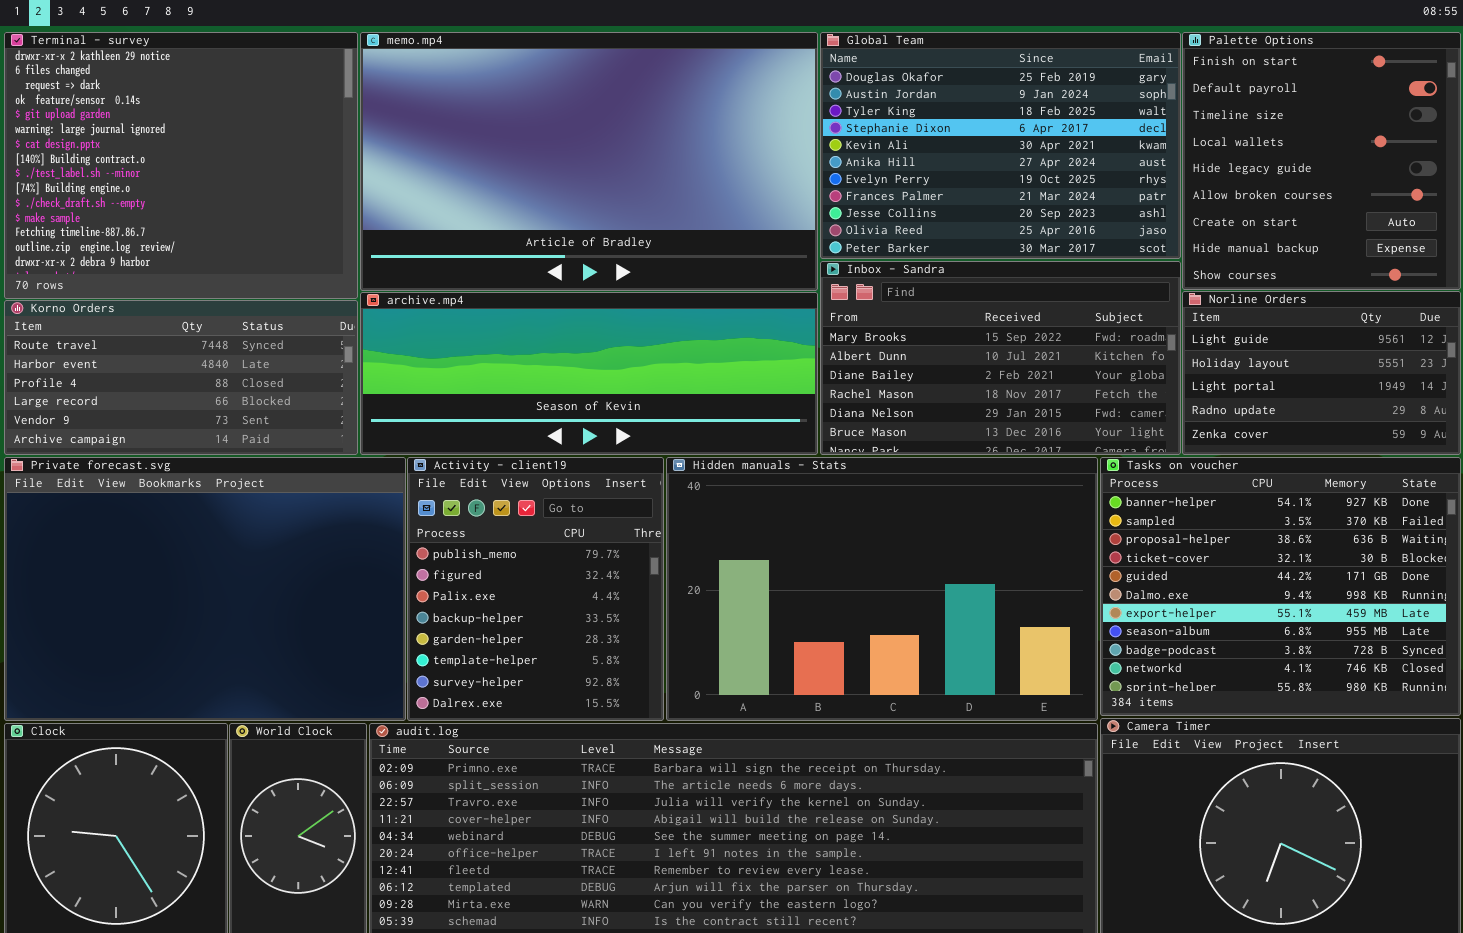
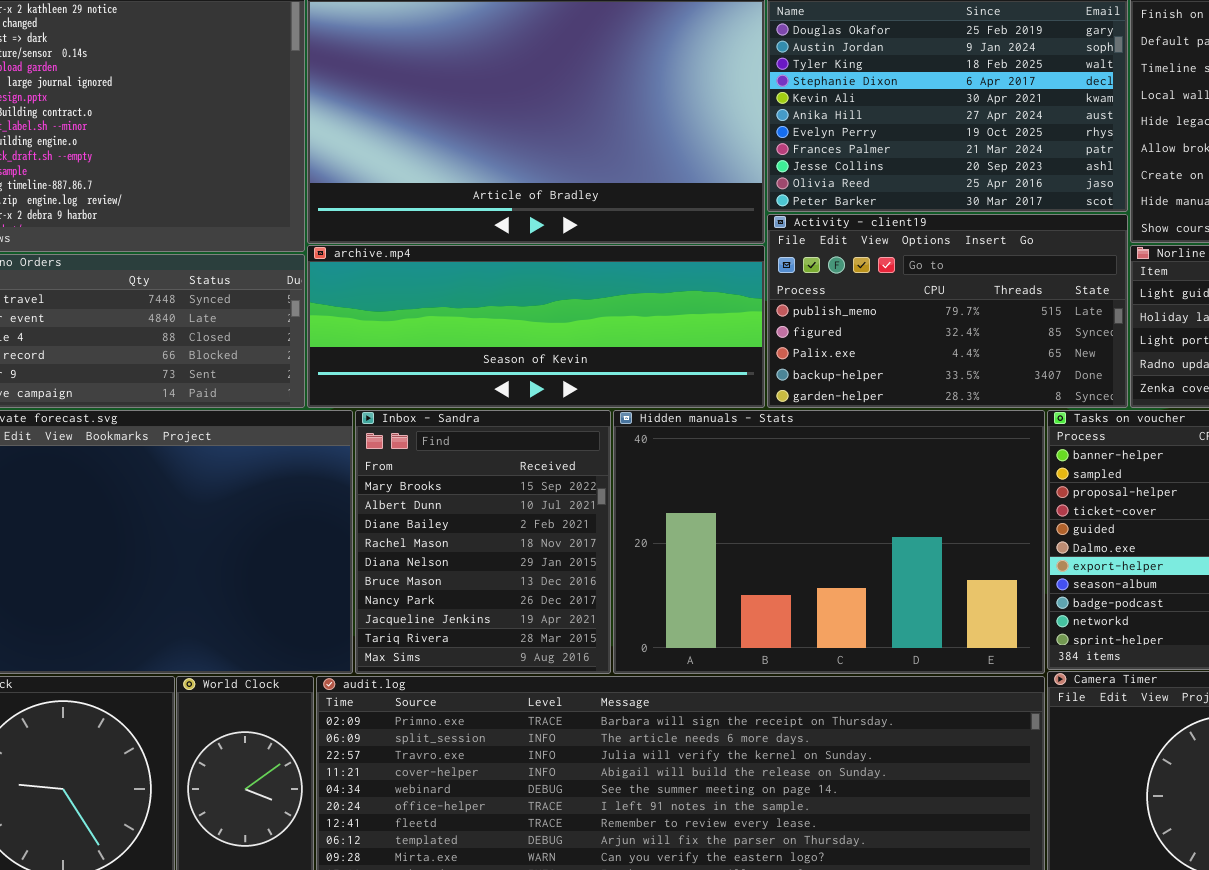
Inbox - Sandra: [820,261,1181,455] -> [355,410,611,674], moved, resized
Activity - client19: [407,457,664,721] -> [767,214,1128,408], moved, resized

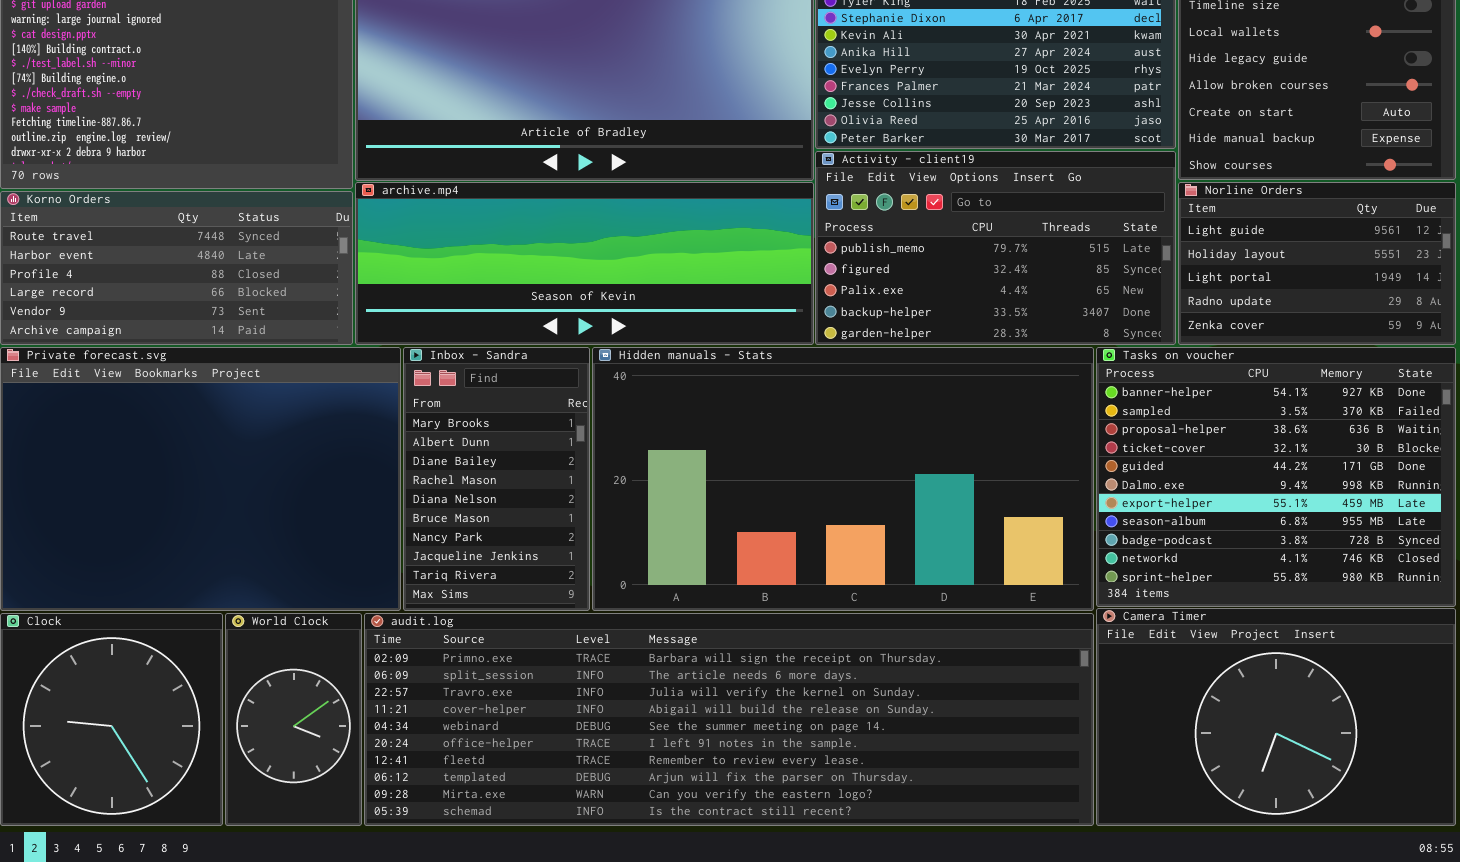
Inbox - Sandra: [355,410,611,674] -> [403,347,590,611], resized
Hidden manuals - Stats: [613,410,1045,674] -> [592,347,1094,611], resized

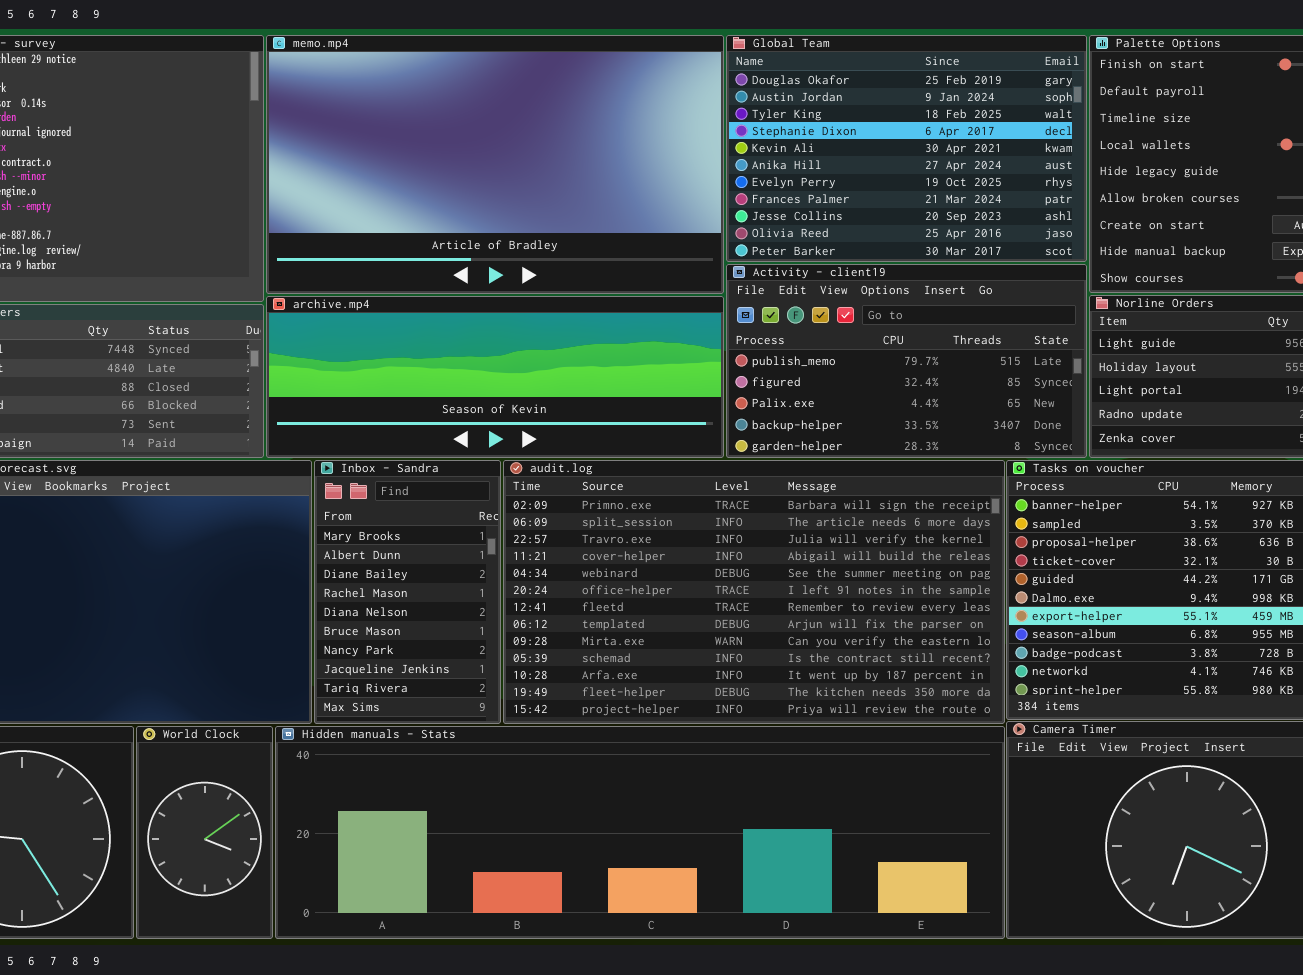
Hidden manuals - Stats: [592,347,1094,611] -> [275,726,1005,939], moved, resized
audit.log: [364,613,1094,826] -> [503,460,1005,724], moved, resized

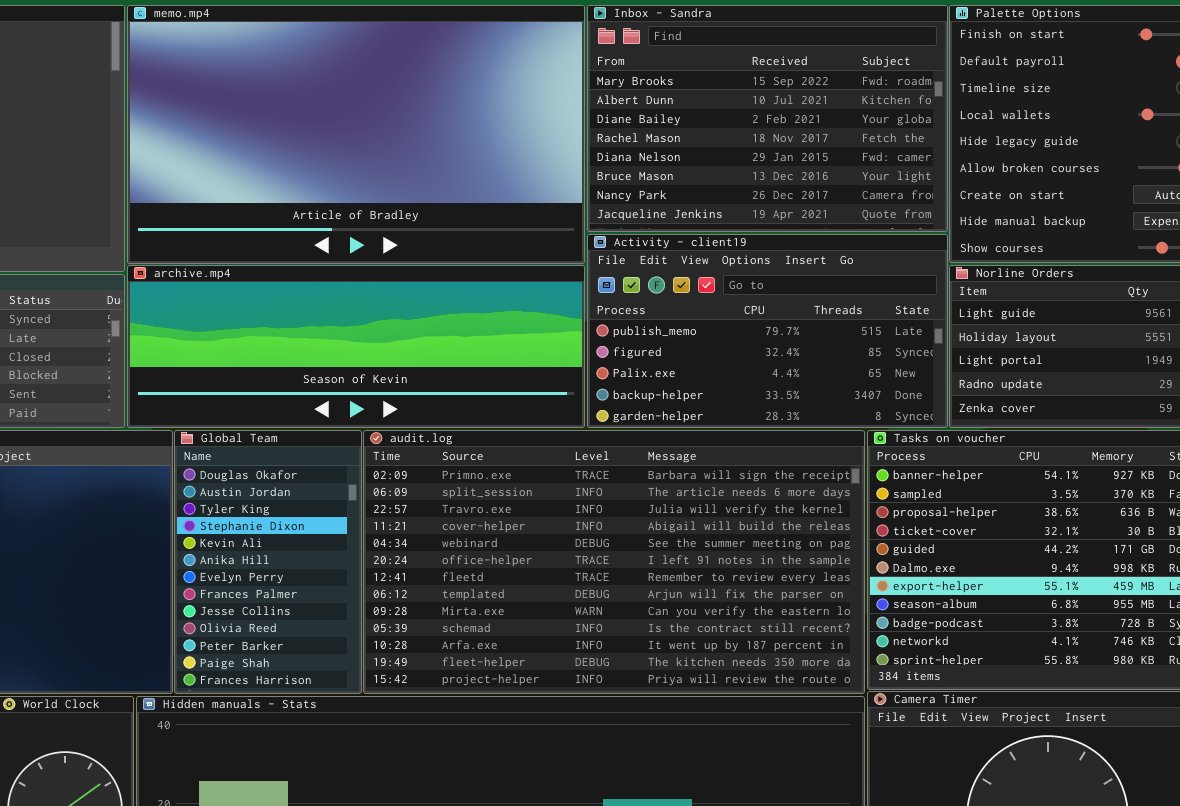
Global Team: [726,35,1087,262] -> [174,430,362,694], moved, resized
Inbox - Sandra: [314,460,501,724] -> [587,5,948,232], moved, resized

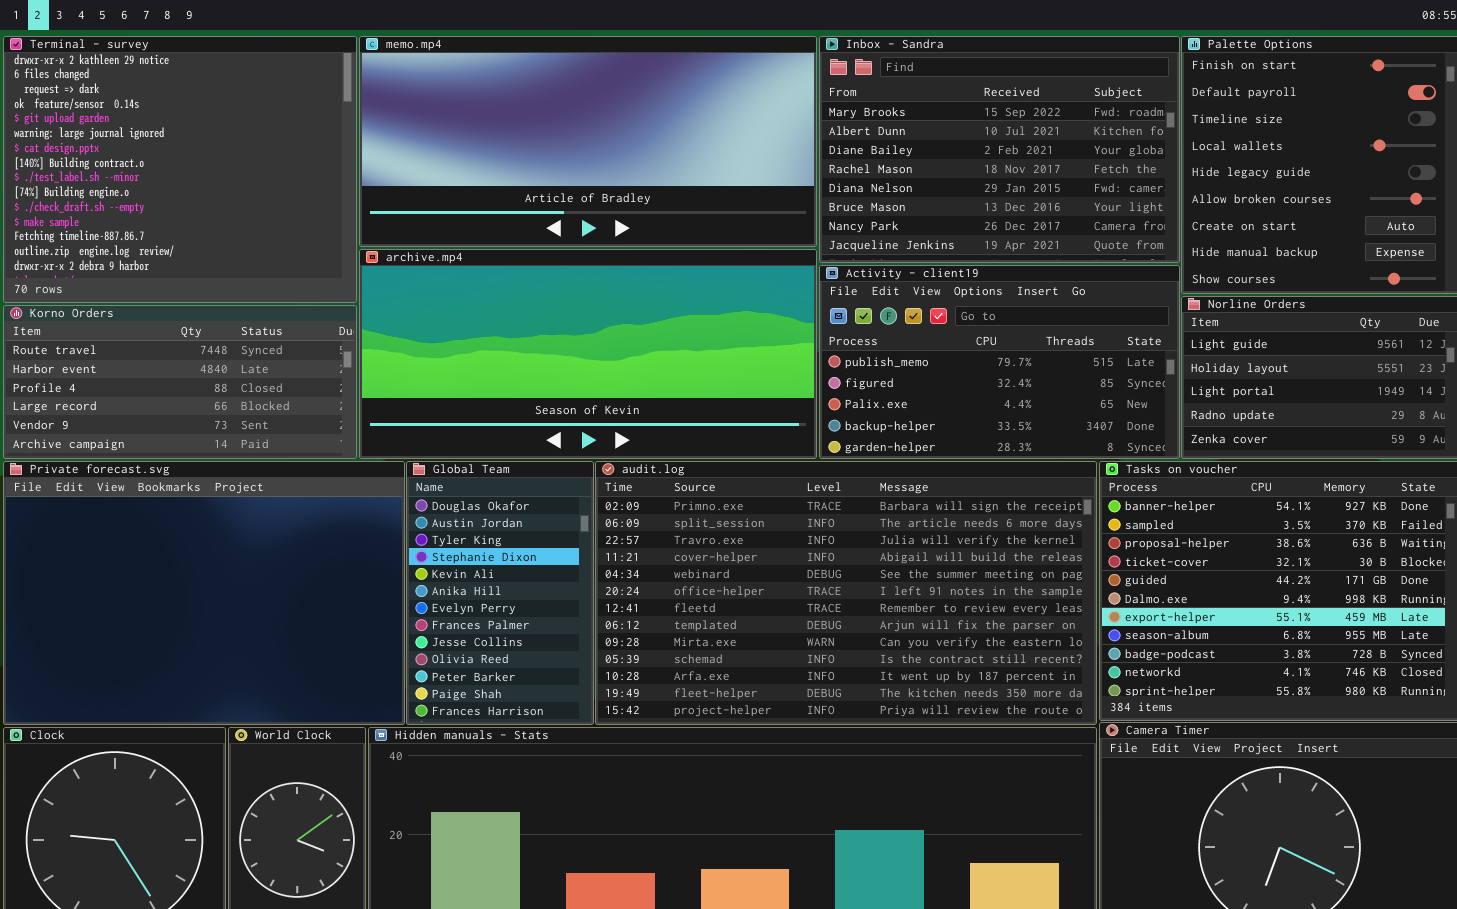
memo.mp4: [127,5,585,264] -> [359,36,817,247], resized
archive.mp4: [127,265,585,428] -> [359,249,817,459], resized

